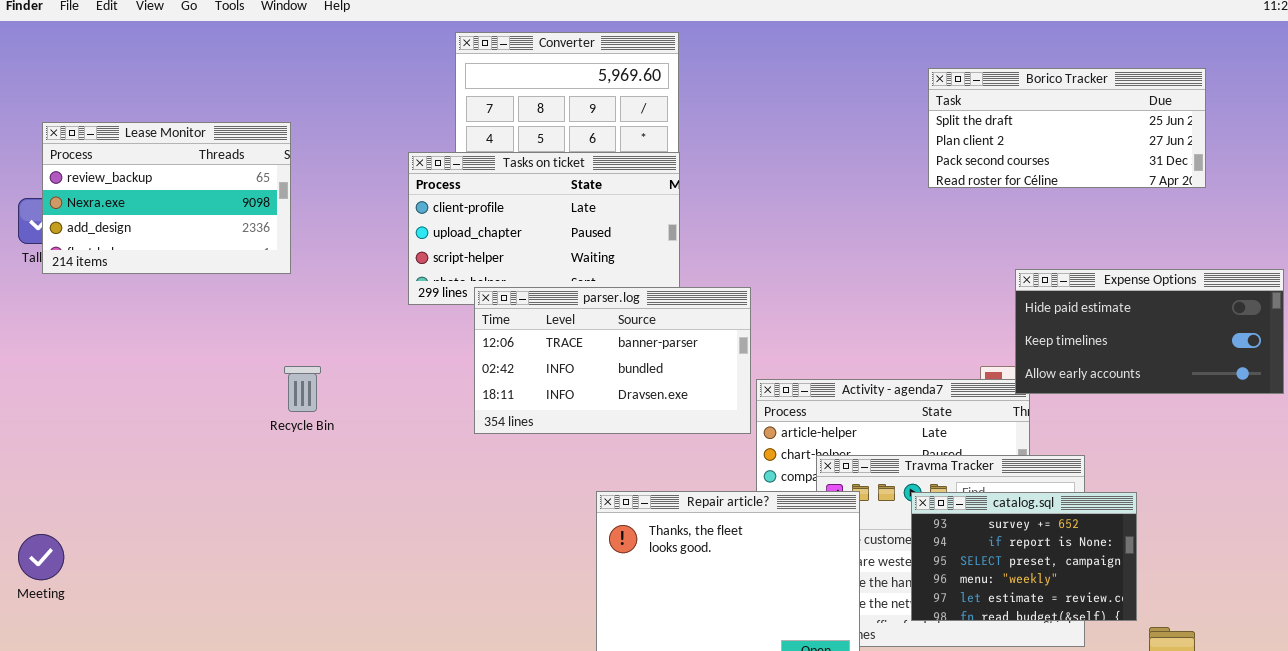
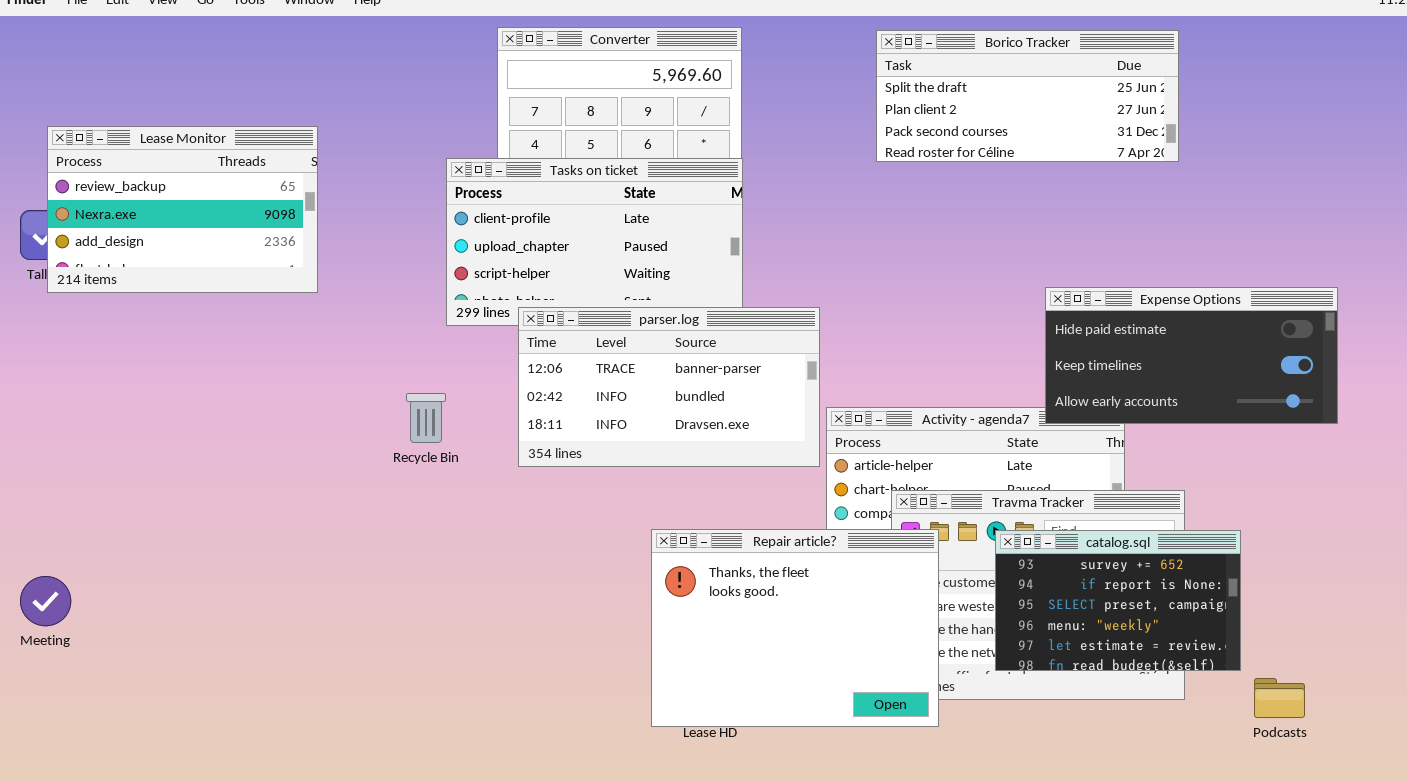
Borico Tracker: [928,68,1206,188] -> [876,30,1179,162], moved
Expense Options: [1015,269,1284,394] -> [1045,287,1338,424], moved
Recycle Bin: [284,366,321,412] -> [406,393,446,443], moved

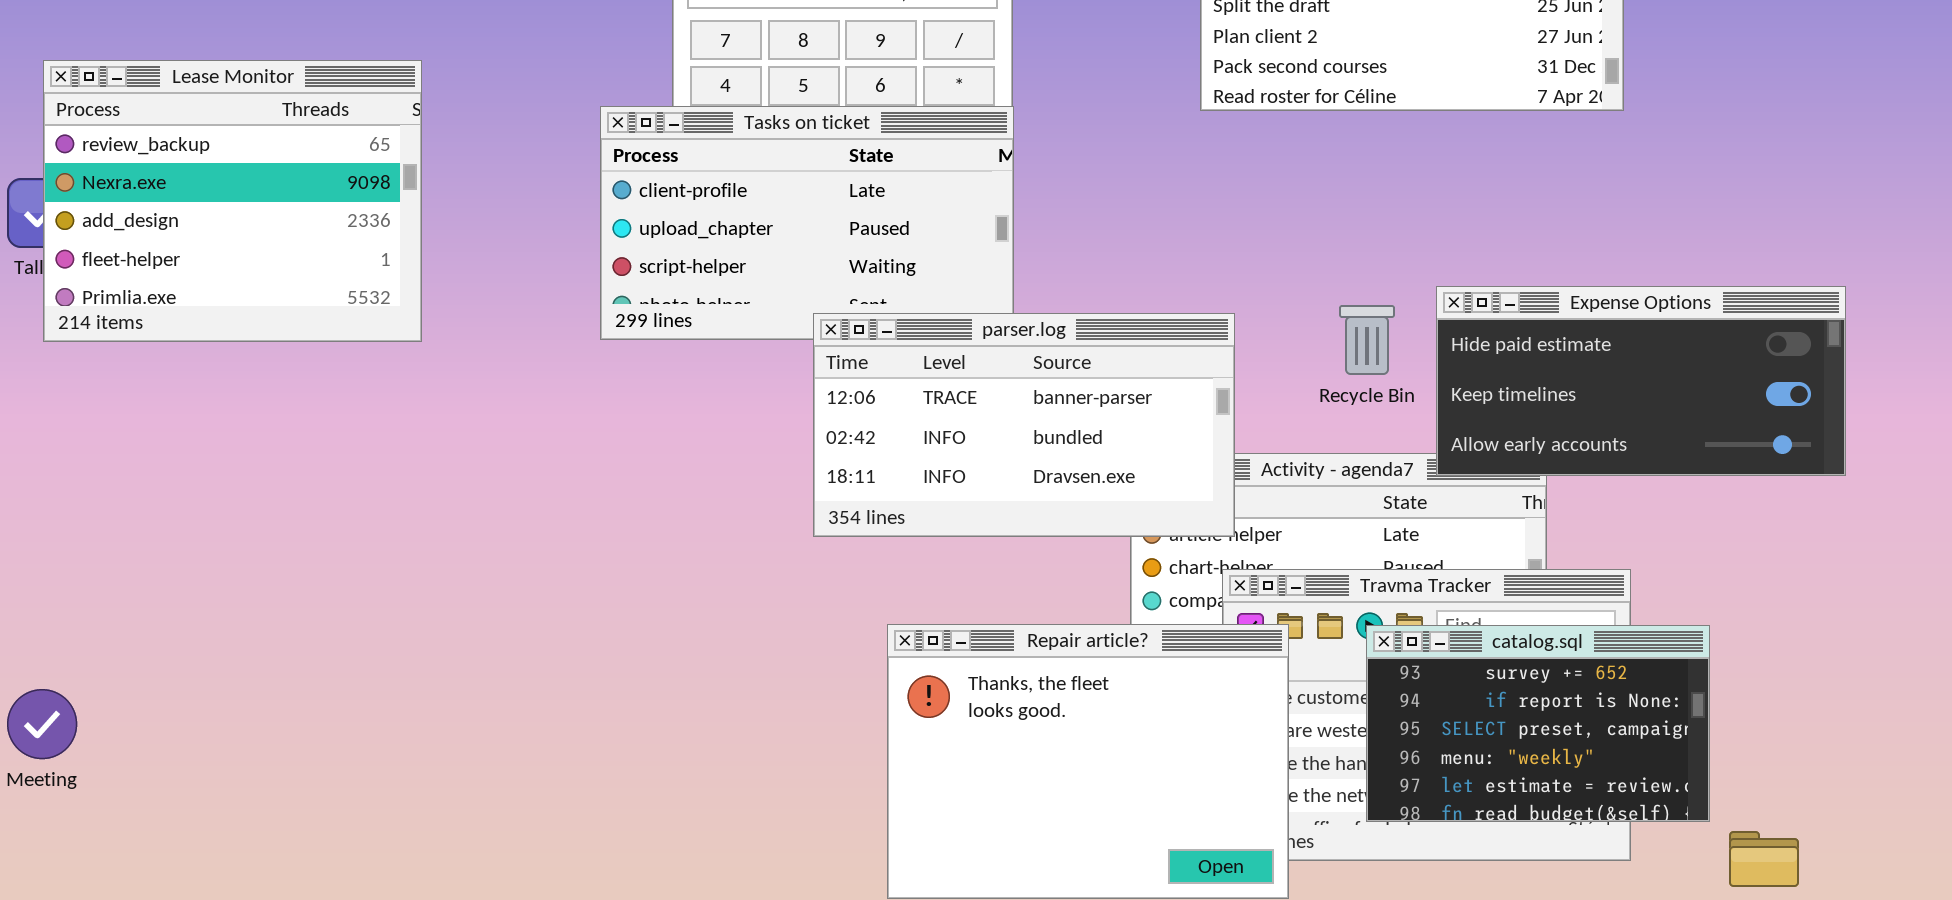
Lease Monitor: [47,126,318,293] -> [43,60,422,342], resized
parser.log: [518,307,820,467] -> [813,313,1235,537], moved
Recycle Bin: [406,393,446,443] -> [1339,305,1395,375], moved

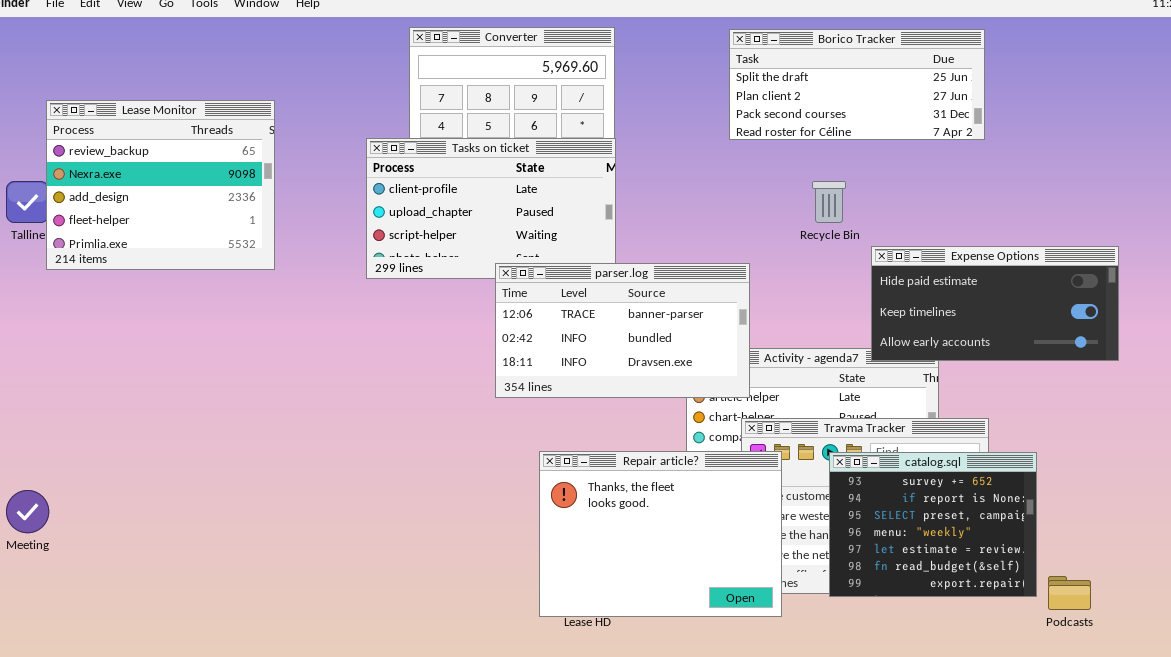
Lease Monitor: [43,60,422,342] -> [46,100,275,270], moved
Recycle Bin: [1339,305,1395,375] -> [812,181,846,223], moved
catalog.sql: [1366,625,1710,822] -> [829,452,1037,597], resized

